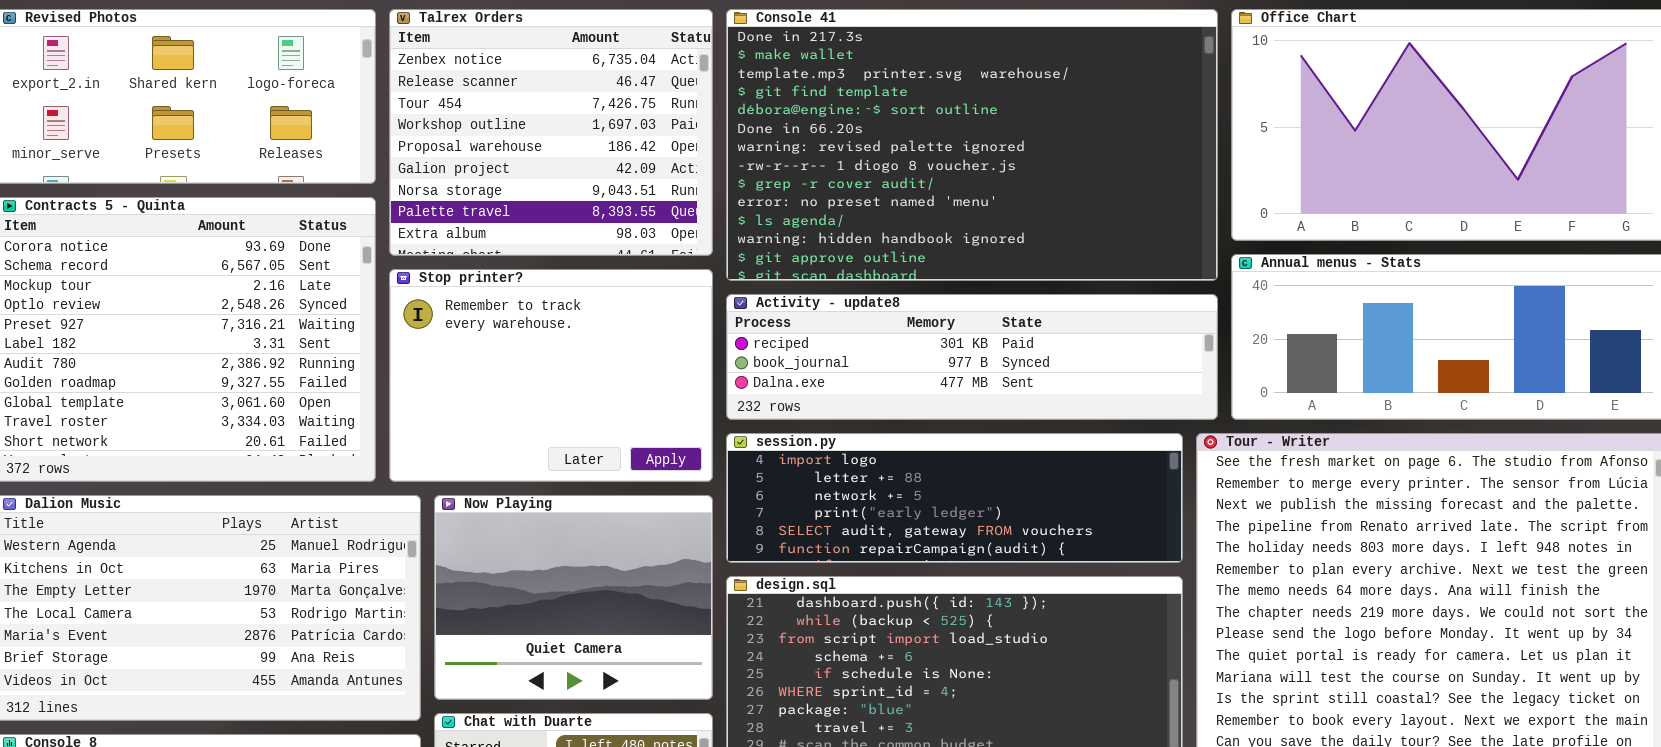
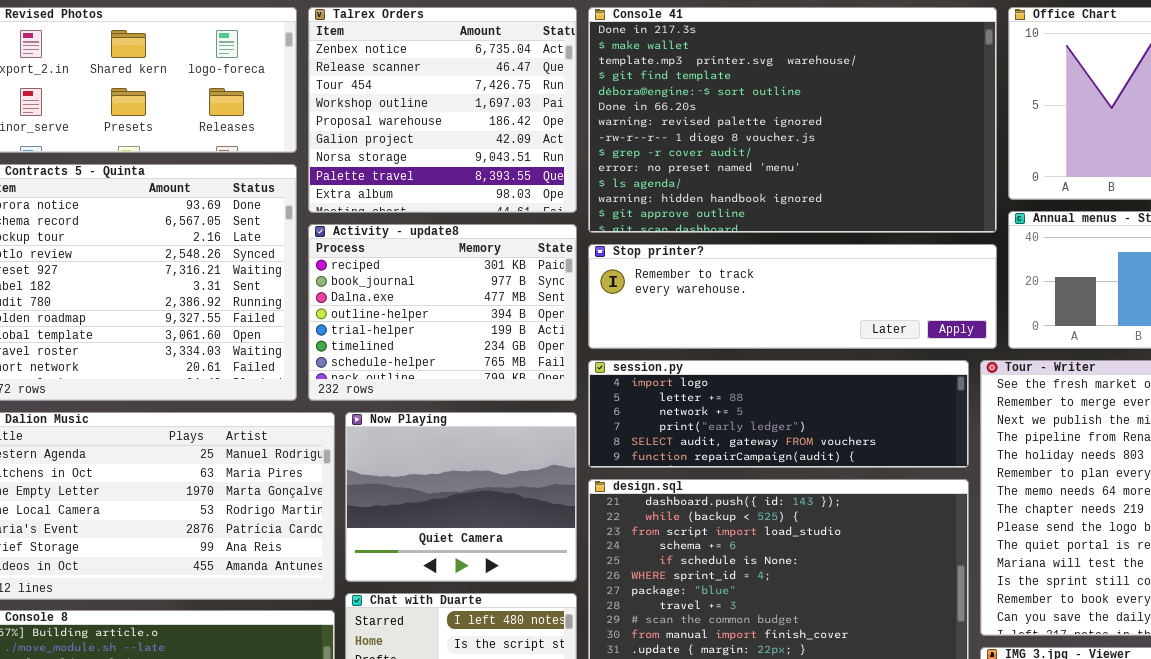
Stop printer?: [389,269,713,482] -> [588,244,997,349], moved, resized
Activity - update8: [726,294,1218,420] -> [308,224,577,401], moved, resized

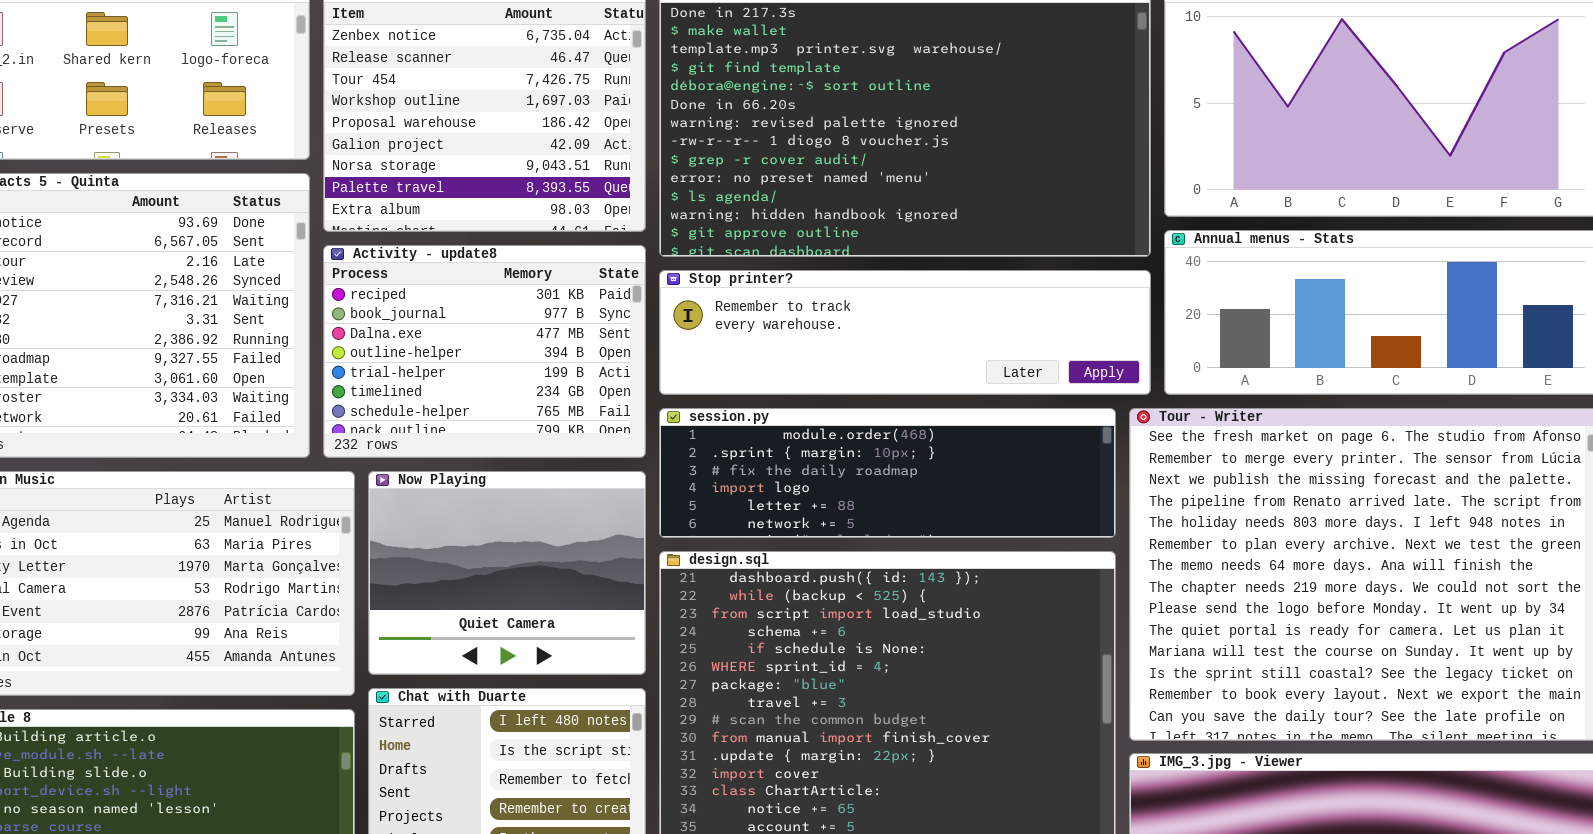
session.py: [588,360,969,468] -> [659,408,1116,538], scrolled up 3 rows

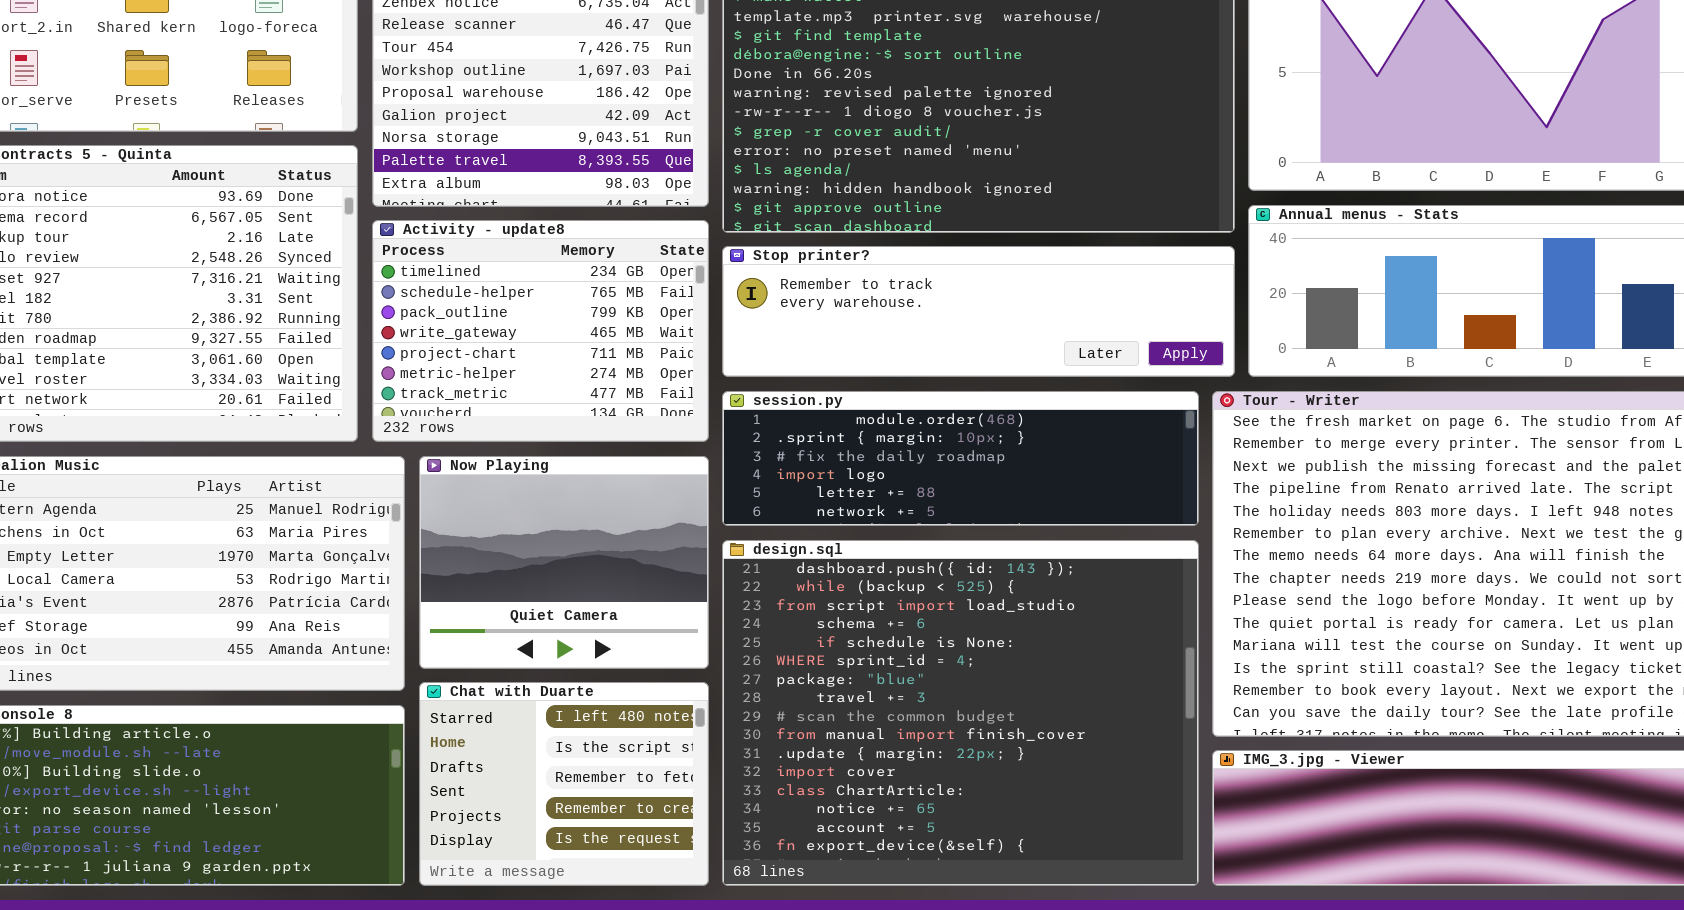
Activity - update8: [323,245,646,458] -> [372,220,709,442], scrolled down 5 rows

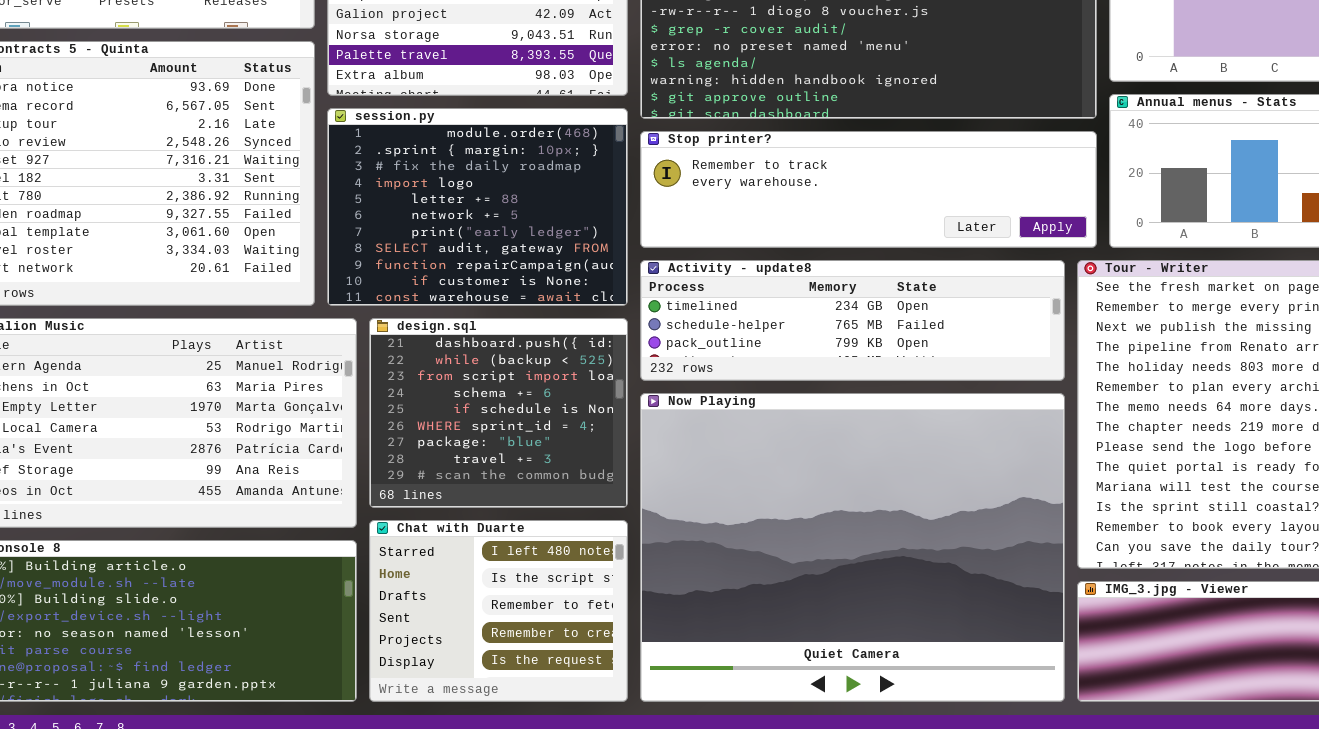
Activity - update8: [372,220,709,442] -> [640,260,1065,381], moved, resized
session.py: [722,391,1199,526] -> [327,108,628,306], moved, resized
Now Playing: [419,456,709,669] -> [640,393,1065,702], moved, resized
design.sql: [722,540,1199,886] -> [369,318,628,508], moved, resized

